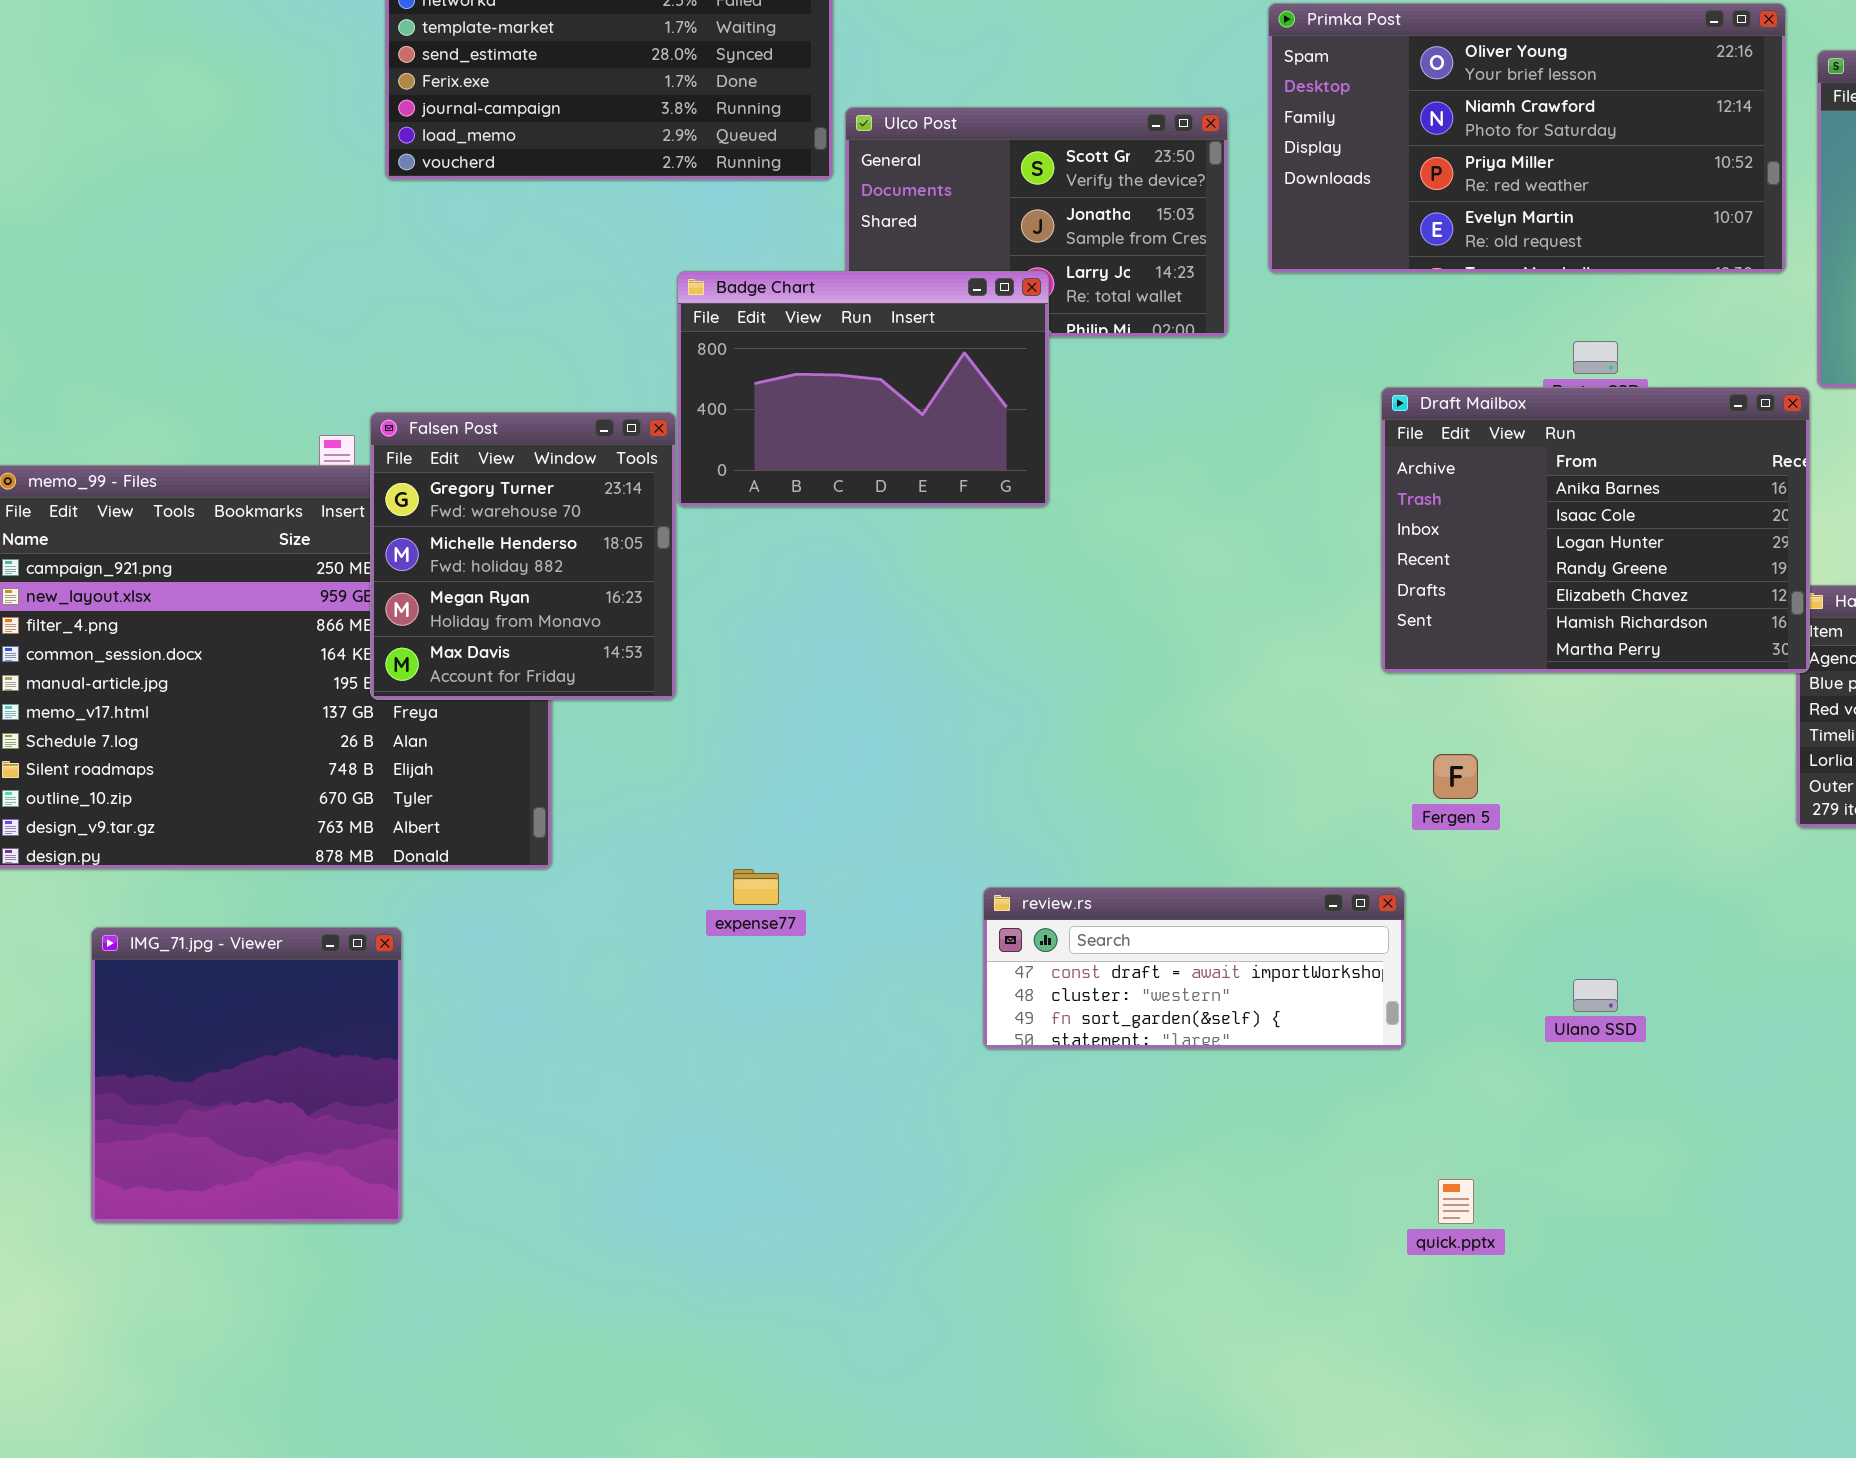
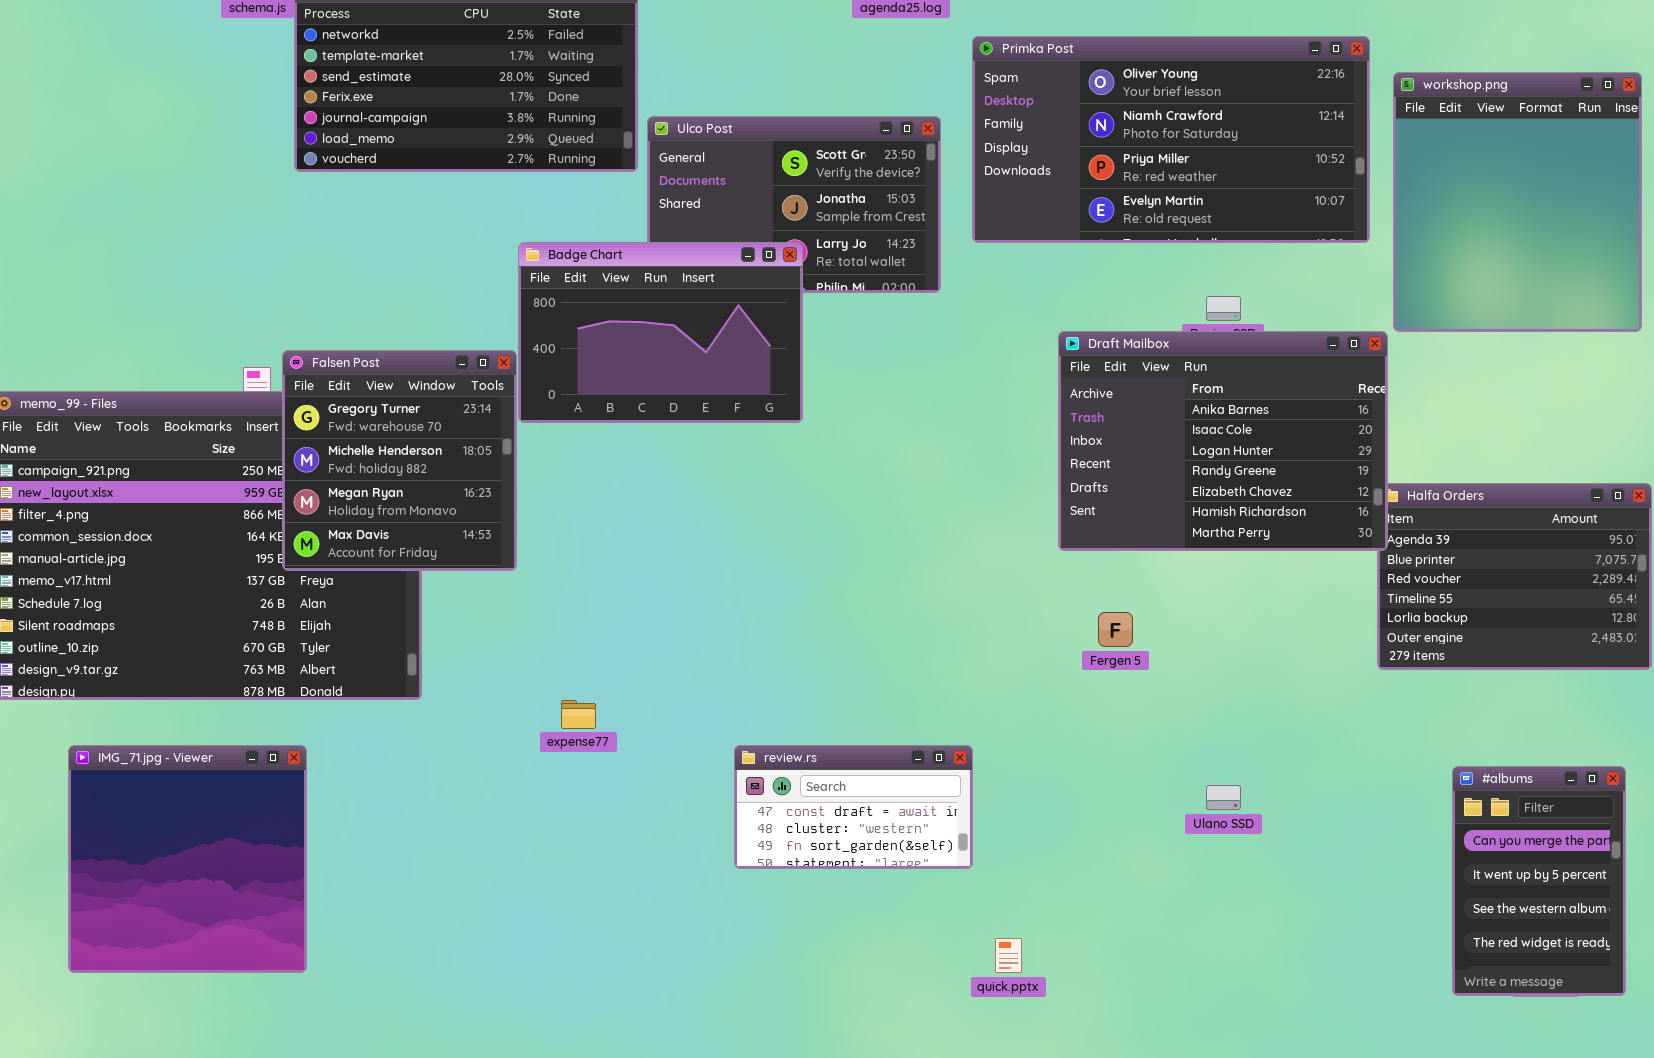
review.rs: [983,887,1405,1049] -> [734,745,973,869], moved, resized
quick.pptx: [1438,1179,1474,1224] -> [995,938,1022,973], moved

